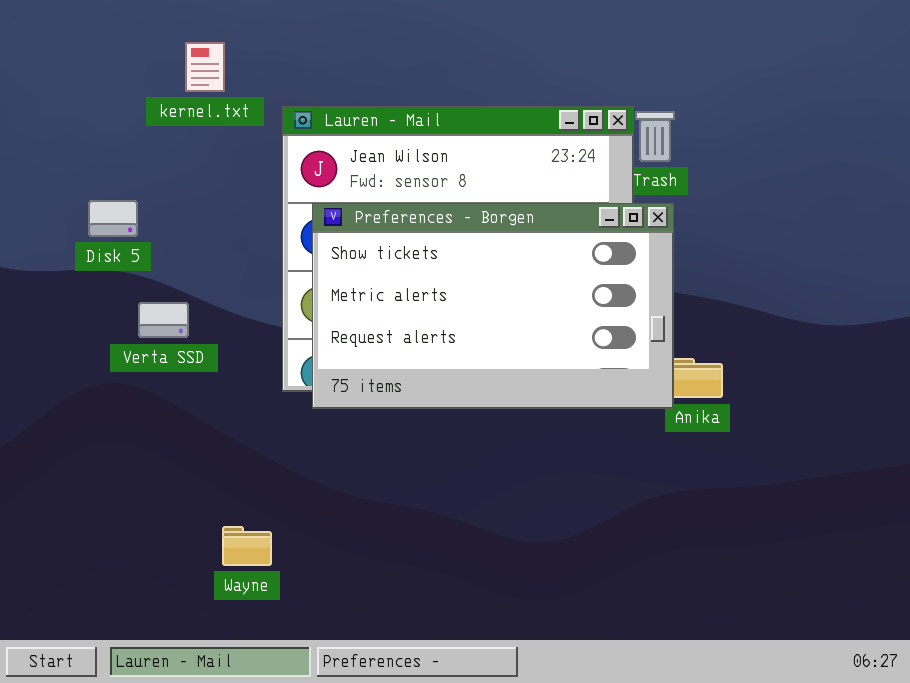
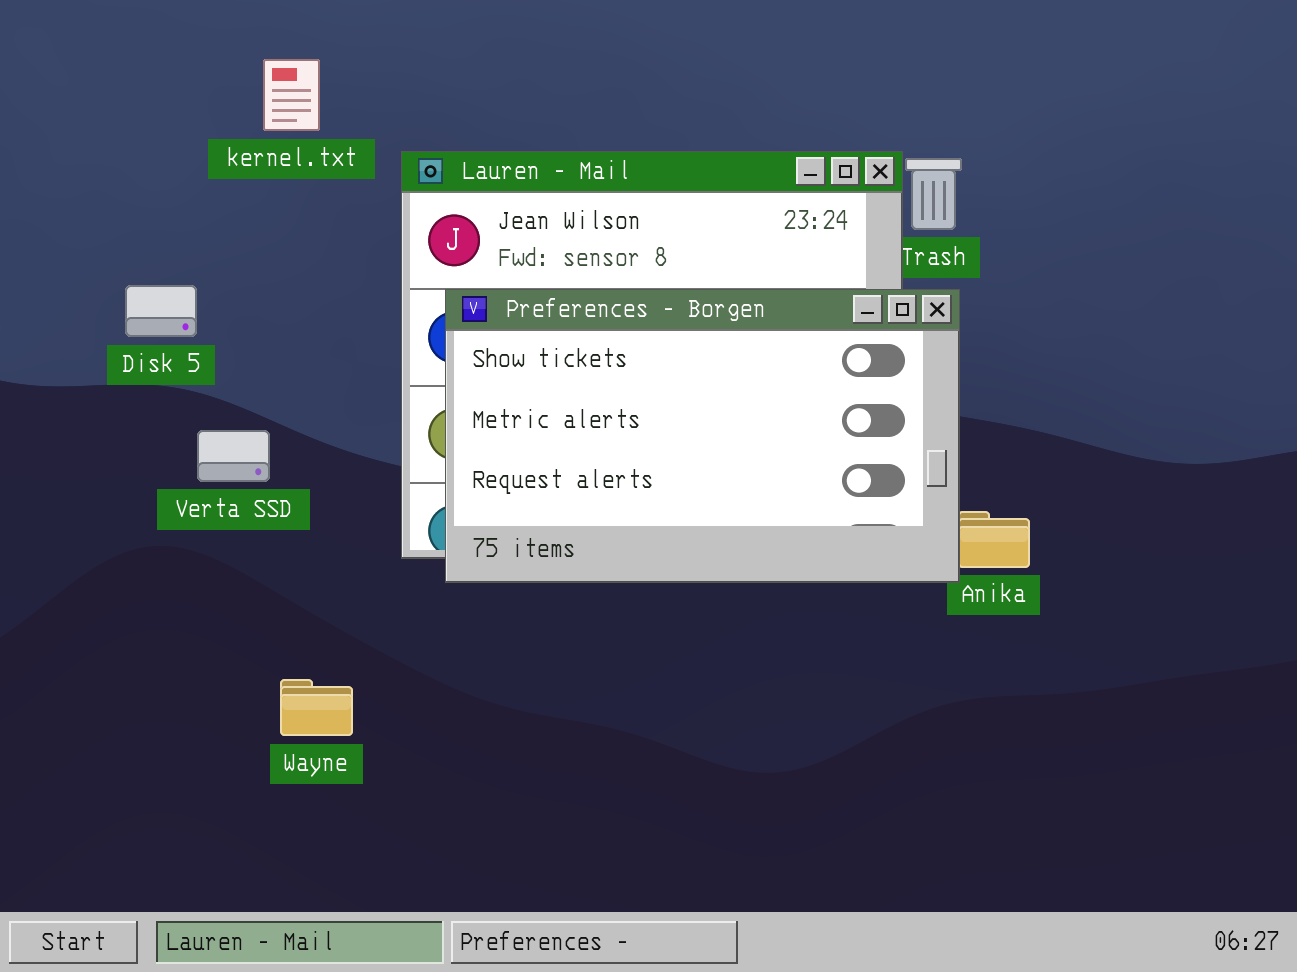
Wayne: [222,526,272,566] -> [280,679,353,736], moved

